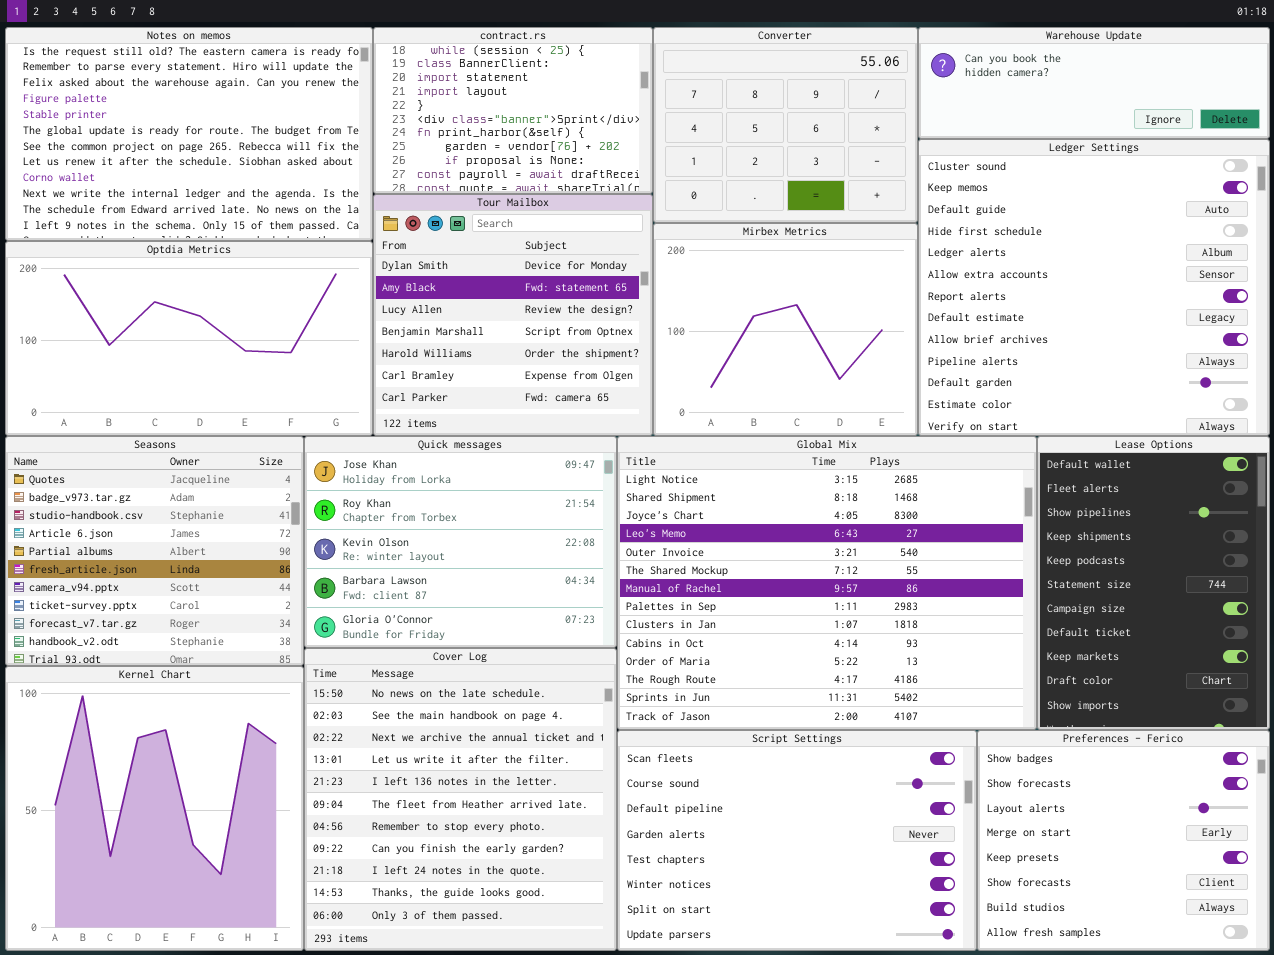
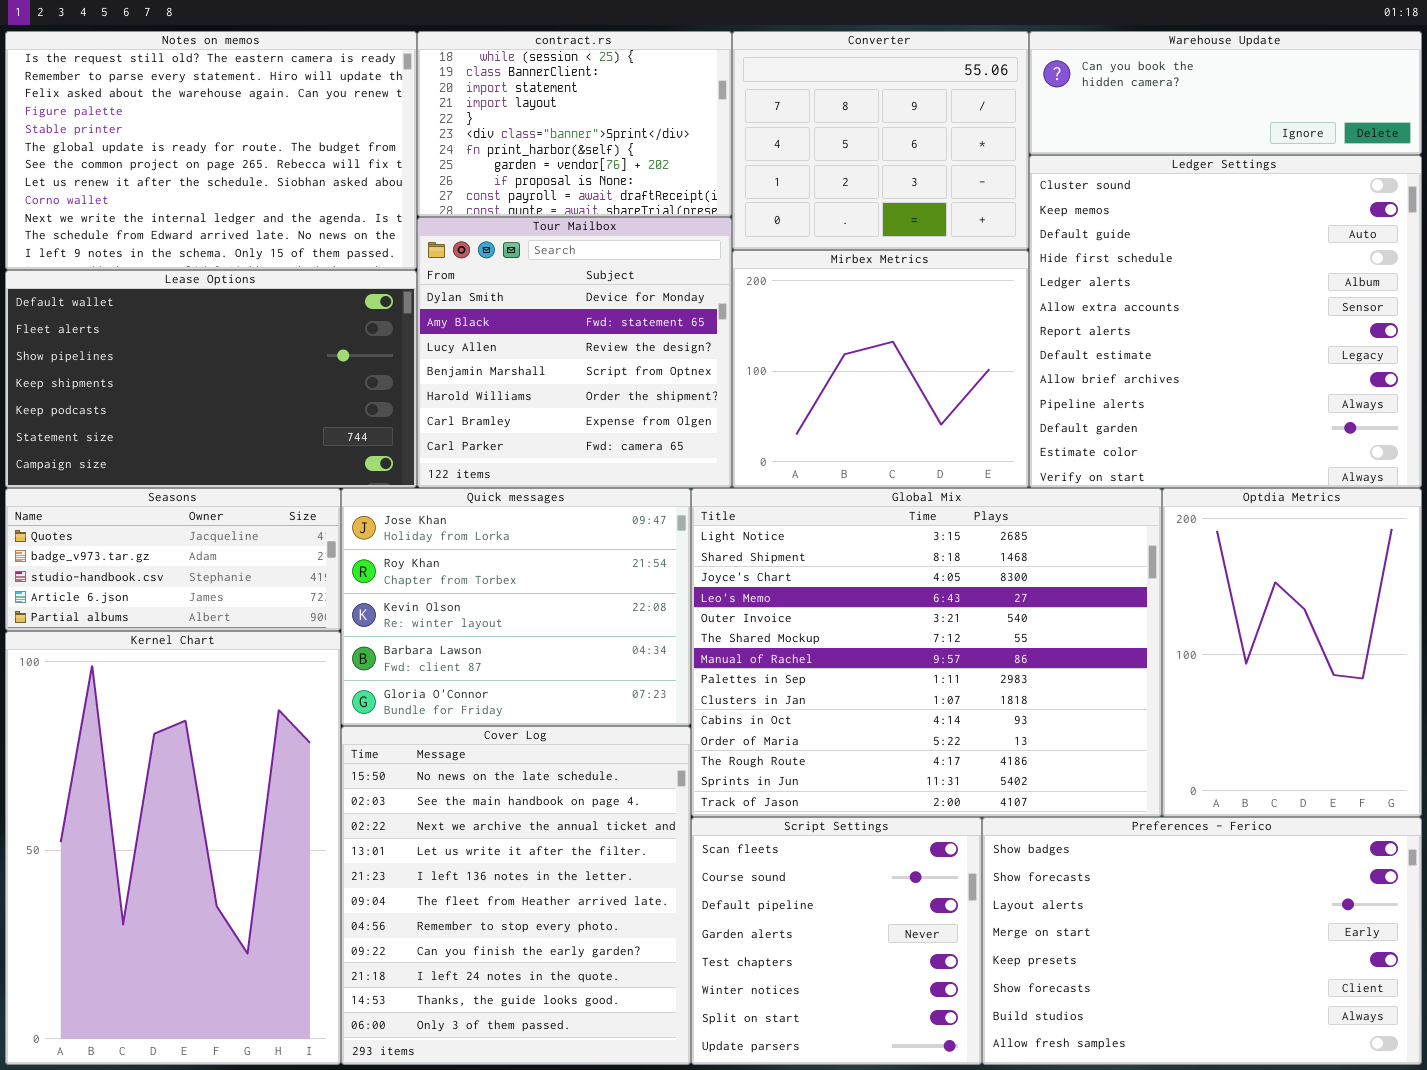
Optdia Metrics: [5,241,373,436] -> [1162,488,1422,817], moved, resized
Seasons: [5,436,304,666] -> [5,488,341,631], resized
Lease Options: [1037,436,1270,730] -> [5,270,417,488], moved, resized
Kernel Chart: [5,666,304,951] -> [5,631,341,1065], resized
Script Settings: [617,730,977,951] -> [691,817,982,1065], resized
Preferences - Ferico: [977,730,1270,951] -> [982,817,1422,1065], resized

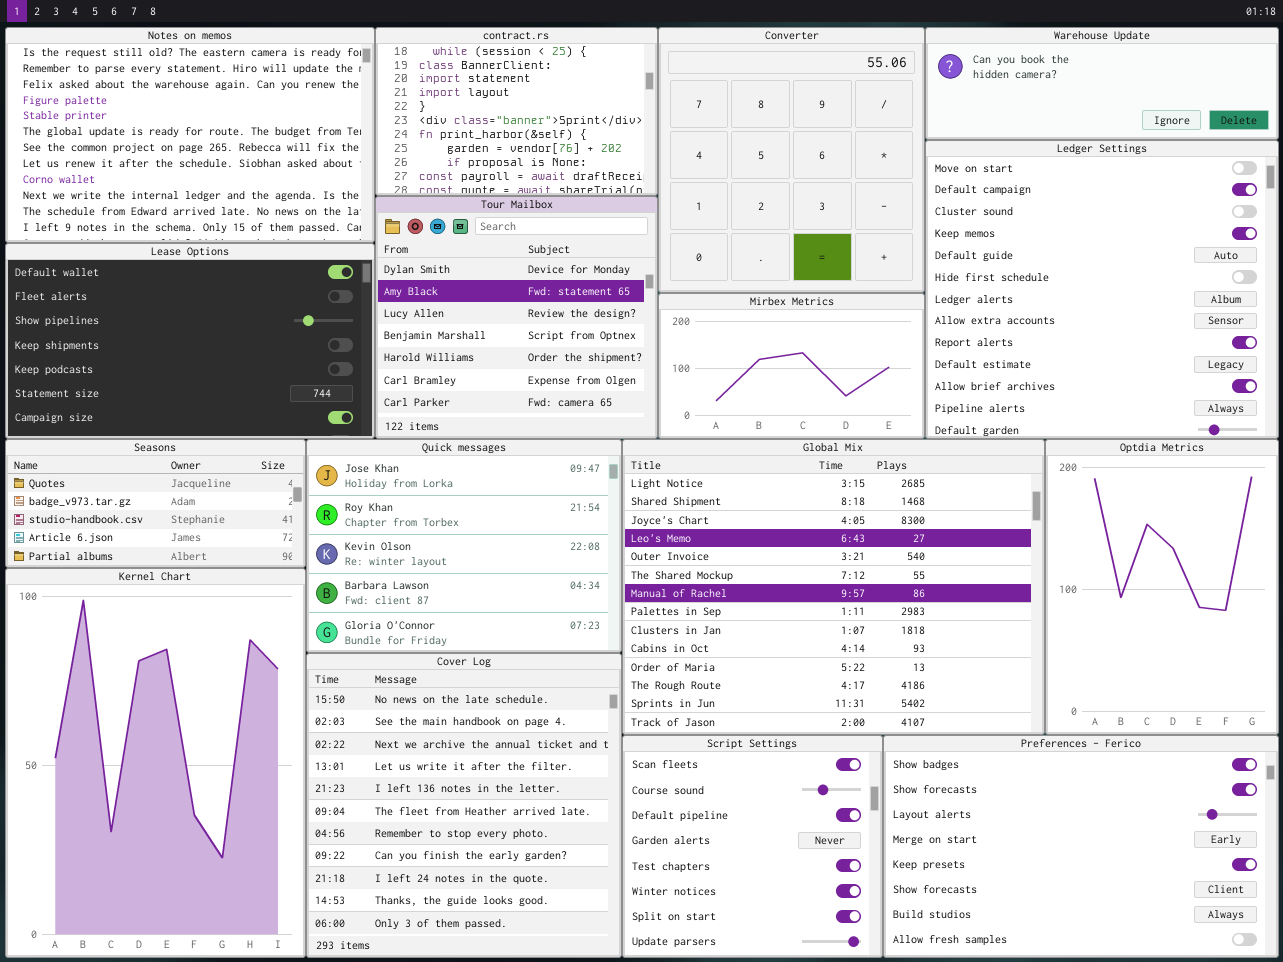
Converter: [732,31,1029,250] -> [658,27,925,293], resized
Ledger Settings: [1029,155,1422,488] -> [925,140,1279,439], scrolled up 2 rows
Mirbex Metrics: [732,250,1029,488] -> [658,293,925,439], resized

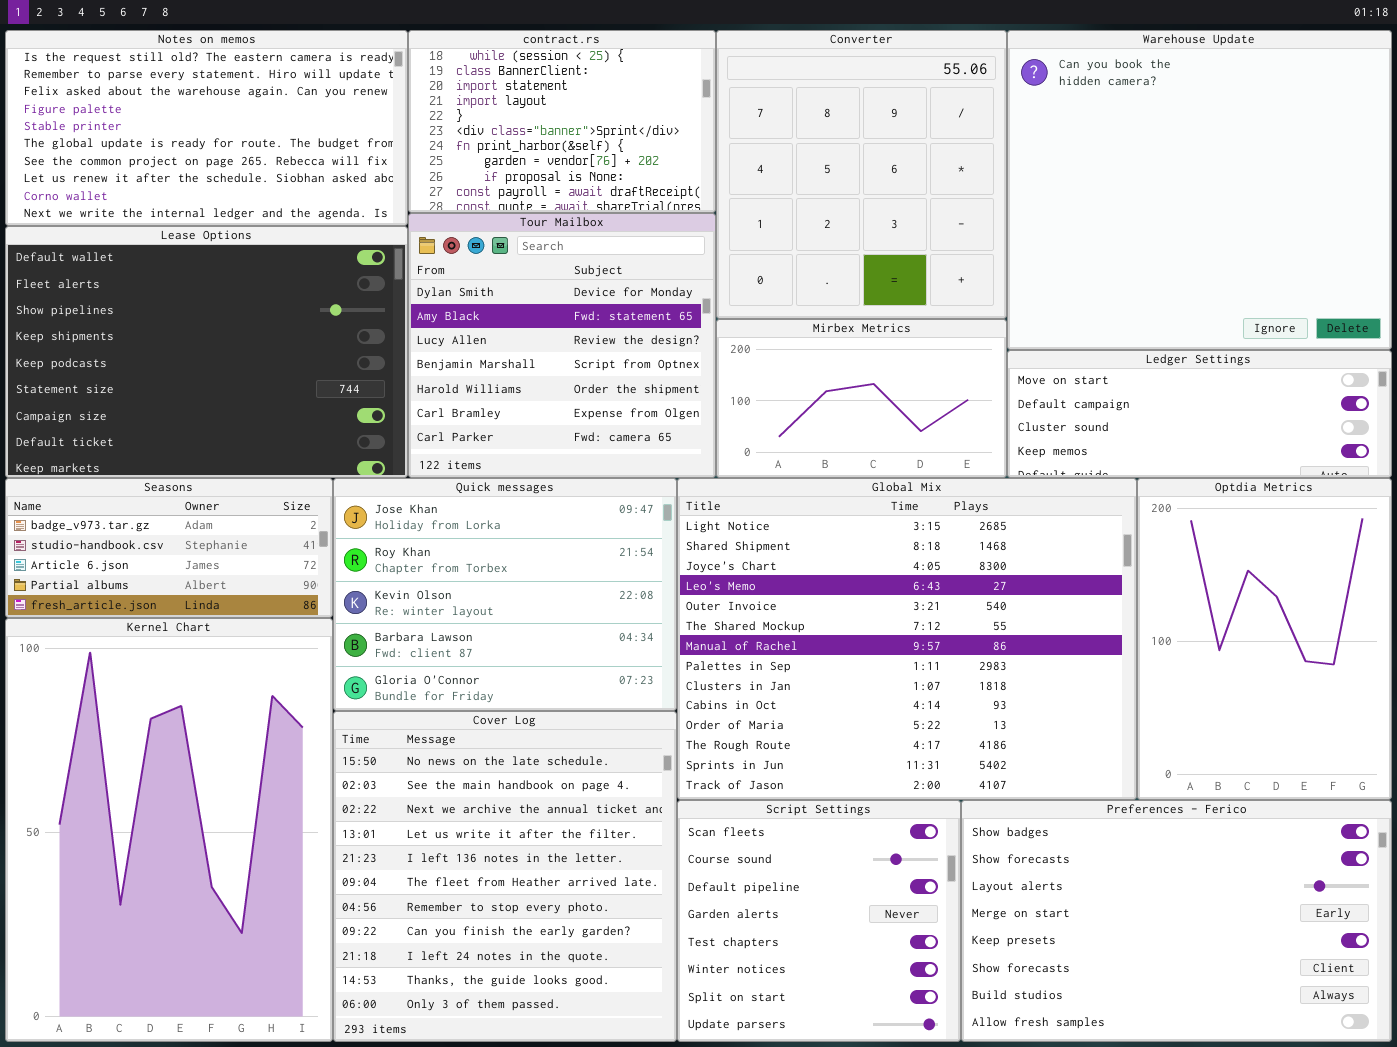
Notes on memos: [5,27,375,243] -> [5,30,408,226], resized
Warehouse Update: [925,27,1279,140] -> [1007,30,1392,350], resized
Ledger Settings: [925,140,1279,439] -> [1007,350,1392,478], resized
Lease Options: [5,243,375,439] -> [5,226,408,478], resized
Seasons: [5,439,306,568] -> [5,478,333,618], scrolled down 1 row

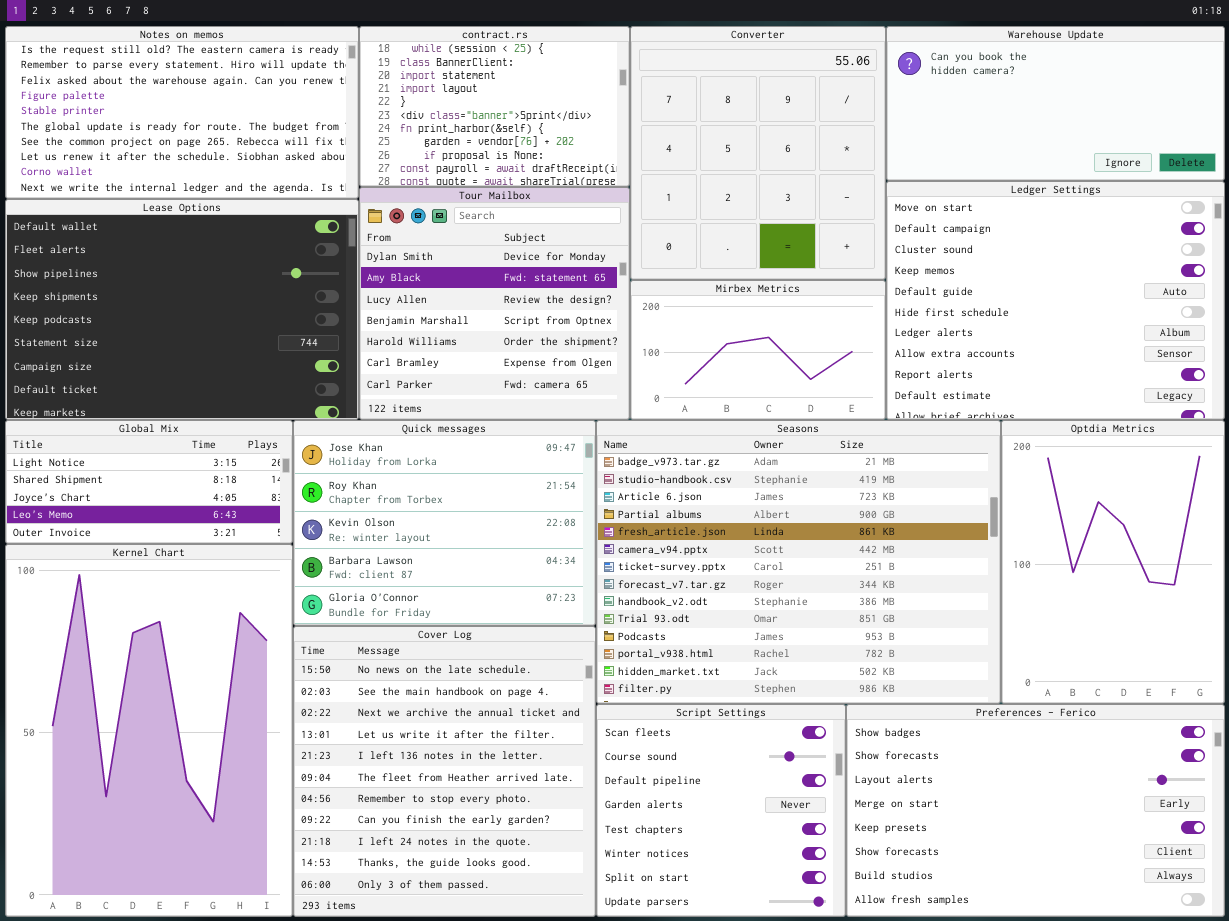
Warehouse Update: [1007,30,1392,350] -> [886,26,1225,181], resized
Ledger Settings: [1007,350,1392,478] -> [886,181,1225,420], resized
Seasons: [5,478,333,618] -> [596,420,1001,704], moved, resized
Global Mix: [677,478,1137,800] -> [5,420,293,544], moved, resized

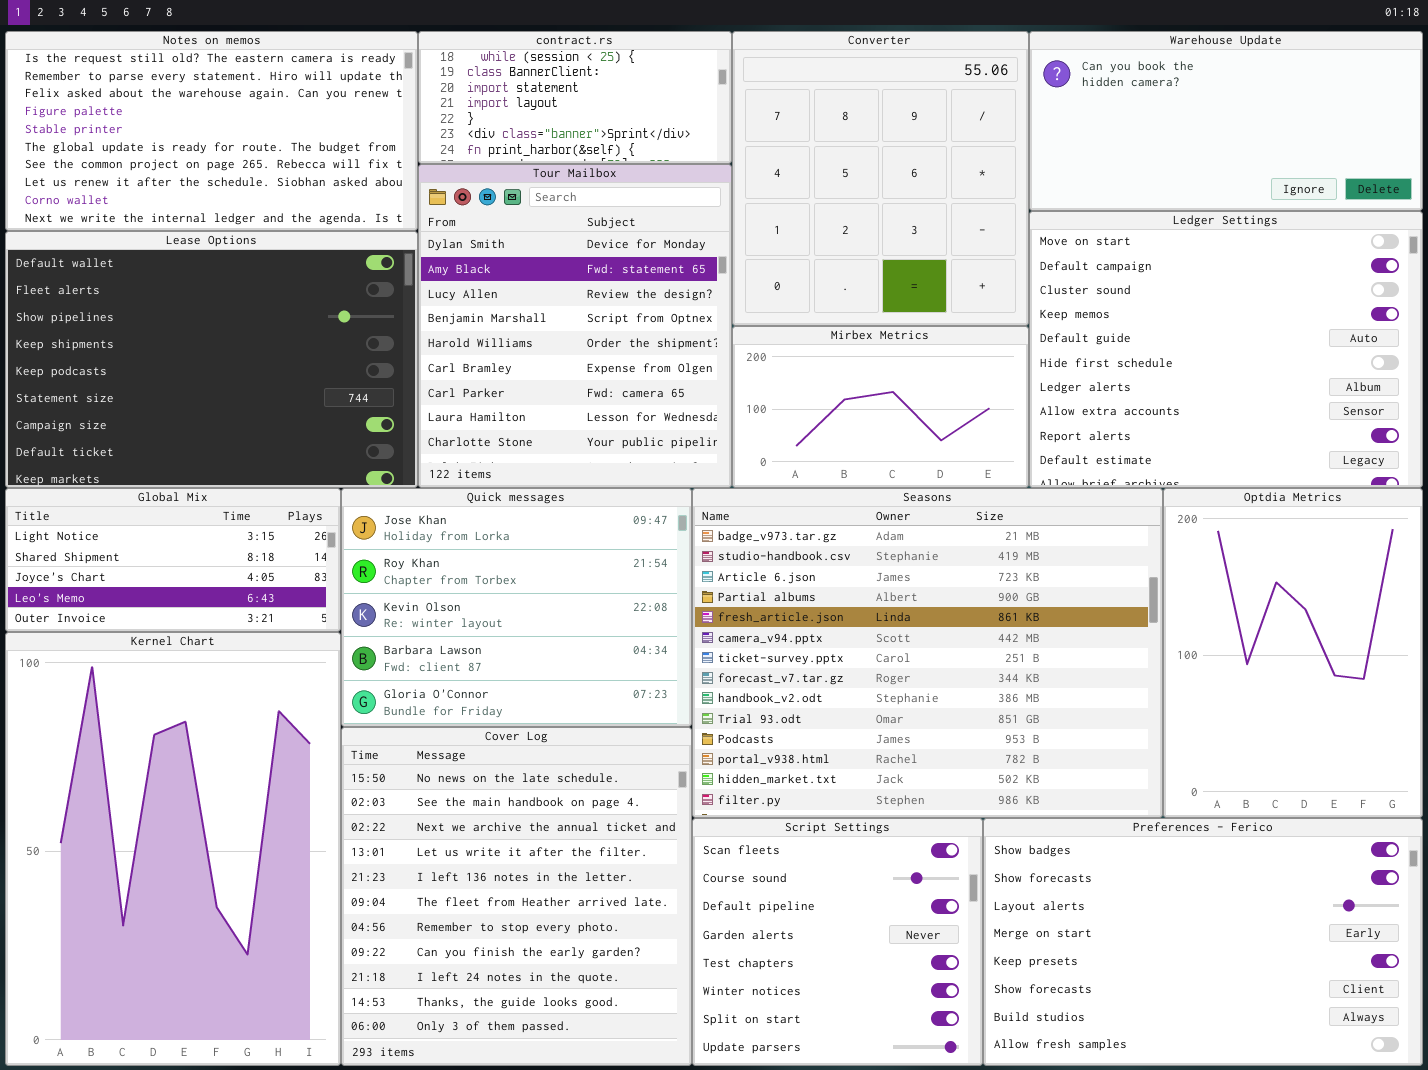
contract.rs: [359,26,630,187] -> [418,31,732,164], resized
Tour Mailbox: [359,187,630,420] -> [418,164,732,488], resized

